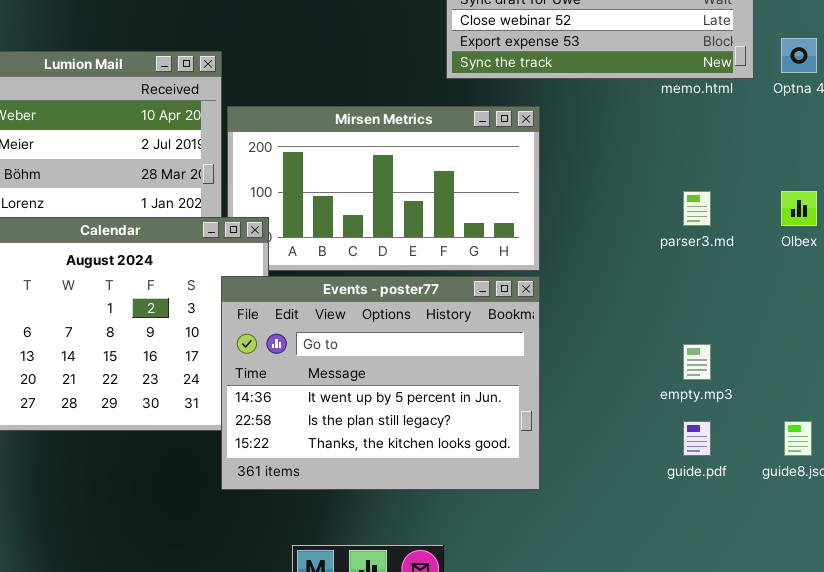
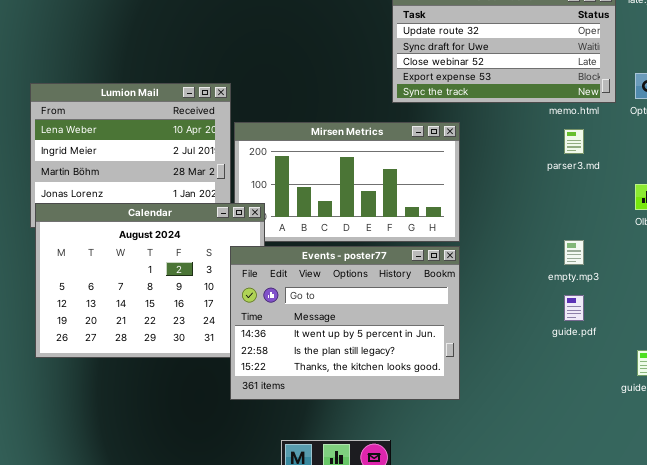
parser3.md: [683,191,711,226] -> [564,129,584,154], moved
empty.mp3: [683,344,711,380] -> [564,240,584,265], moved
guide.pdf: [683,421,711,456] -> [564,295,584,321], moved

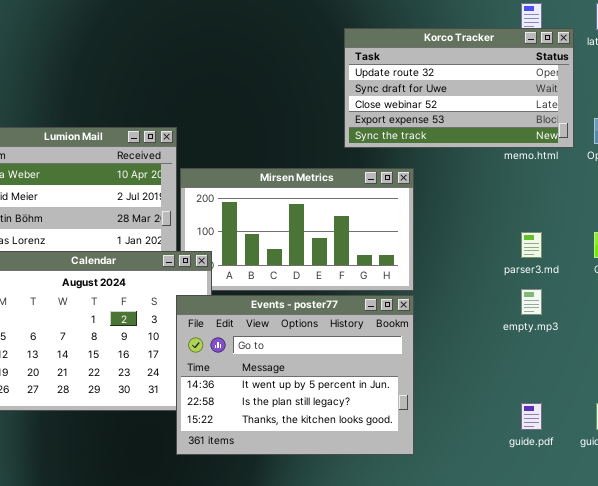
parser3.md: [564,129,584,154] -> [521,232,542,258], moved
guide.pdf: [564,295,584,321] -> [521,403,542,430], moved

